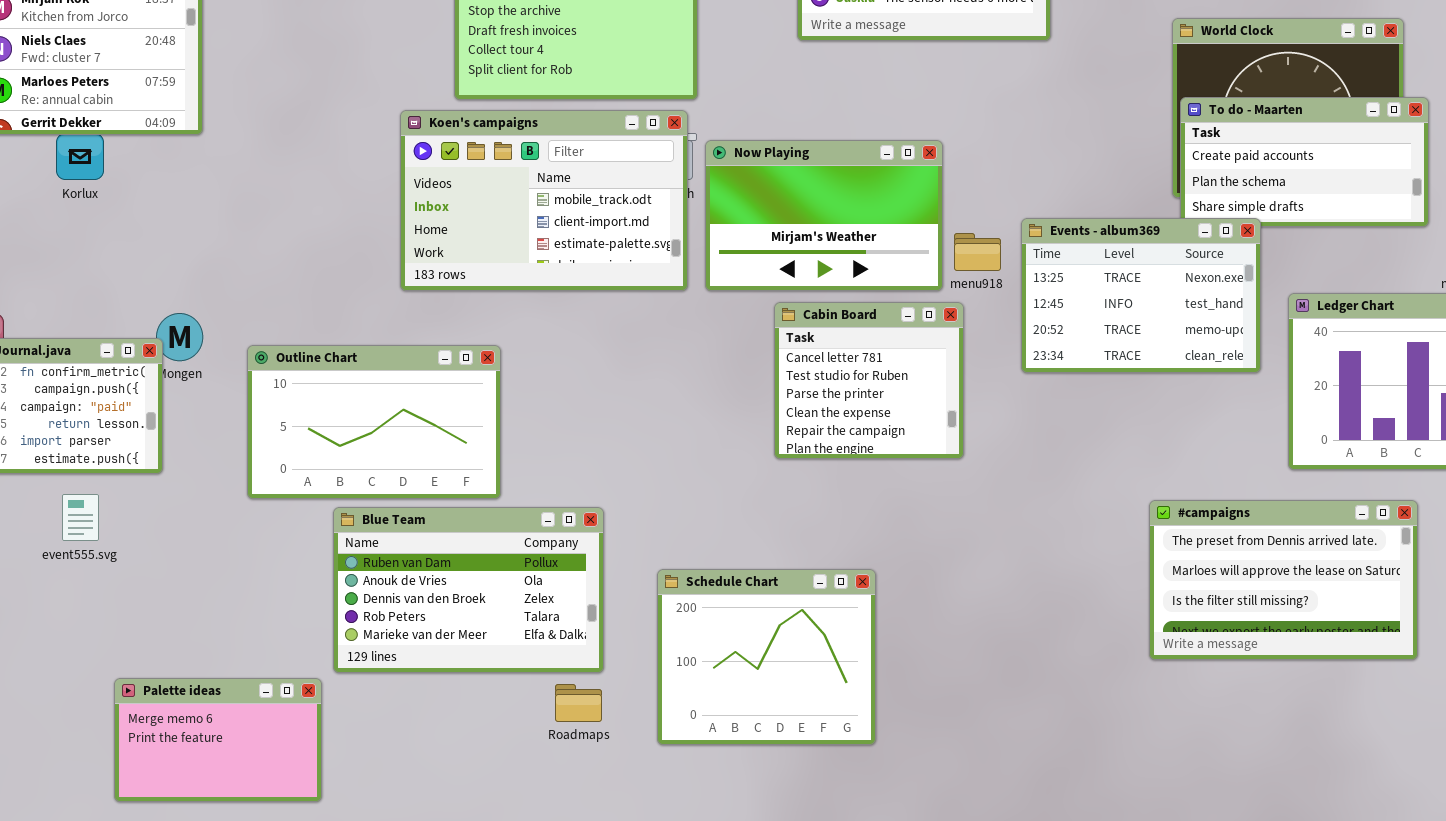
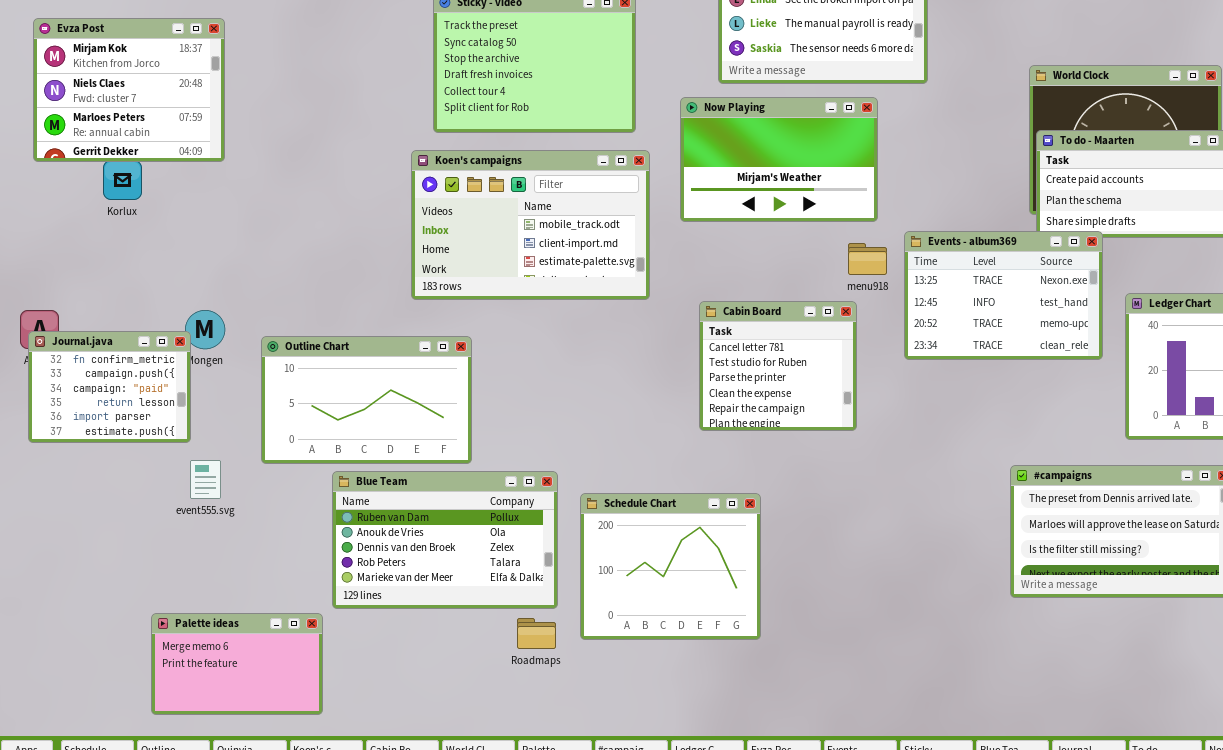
Koen's campaigns: [400,110,688,291] -> [411,150,650,300], moved
Now Playing: [705,140,943,291] -> [680,97,878,222], moved
event555.svg: [62,494,99,541] -> [190,460,221,499], moved
Schedule Chart: [657,569,876,745] -> [580,493,761,640], moved

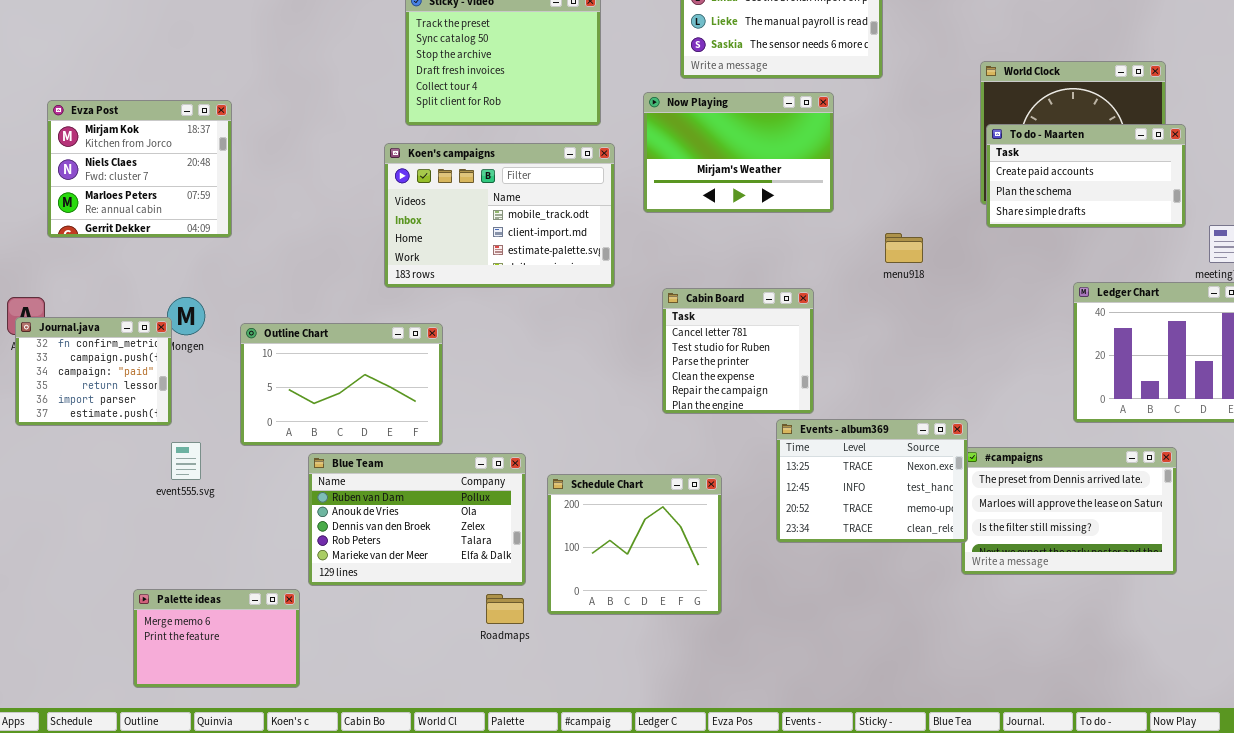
Evza Post: [33,18,225,162] -> [47,100,232,238], moved
Events - album369: [904,231,1103,360] -> [776,419,968,543], moved
menu918: [848,243,887,275] -> [885,233,923,263], moved

